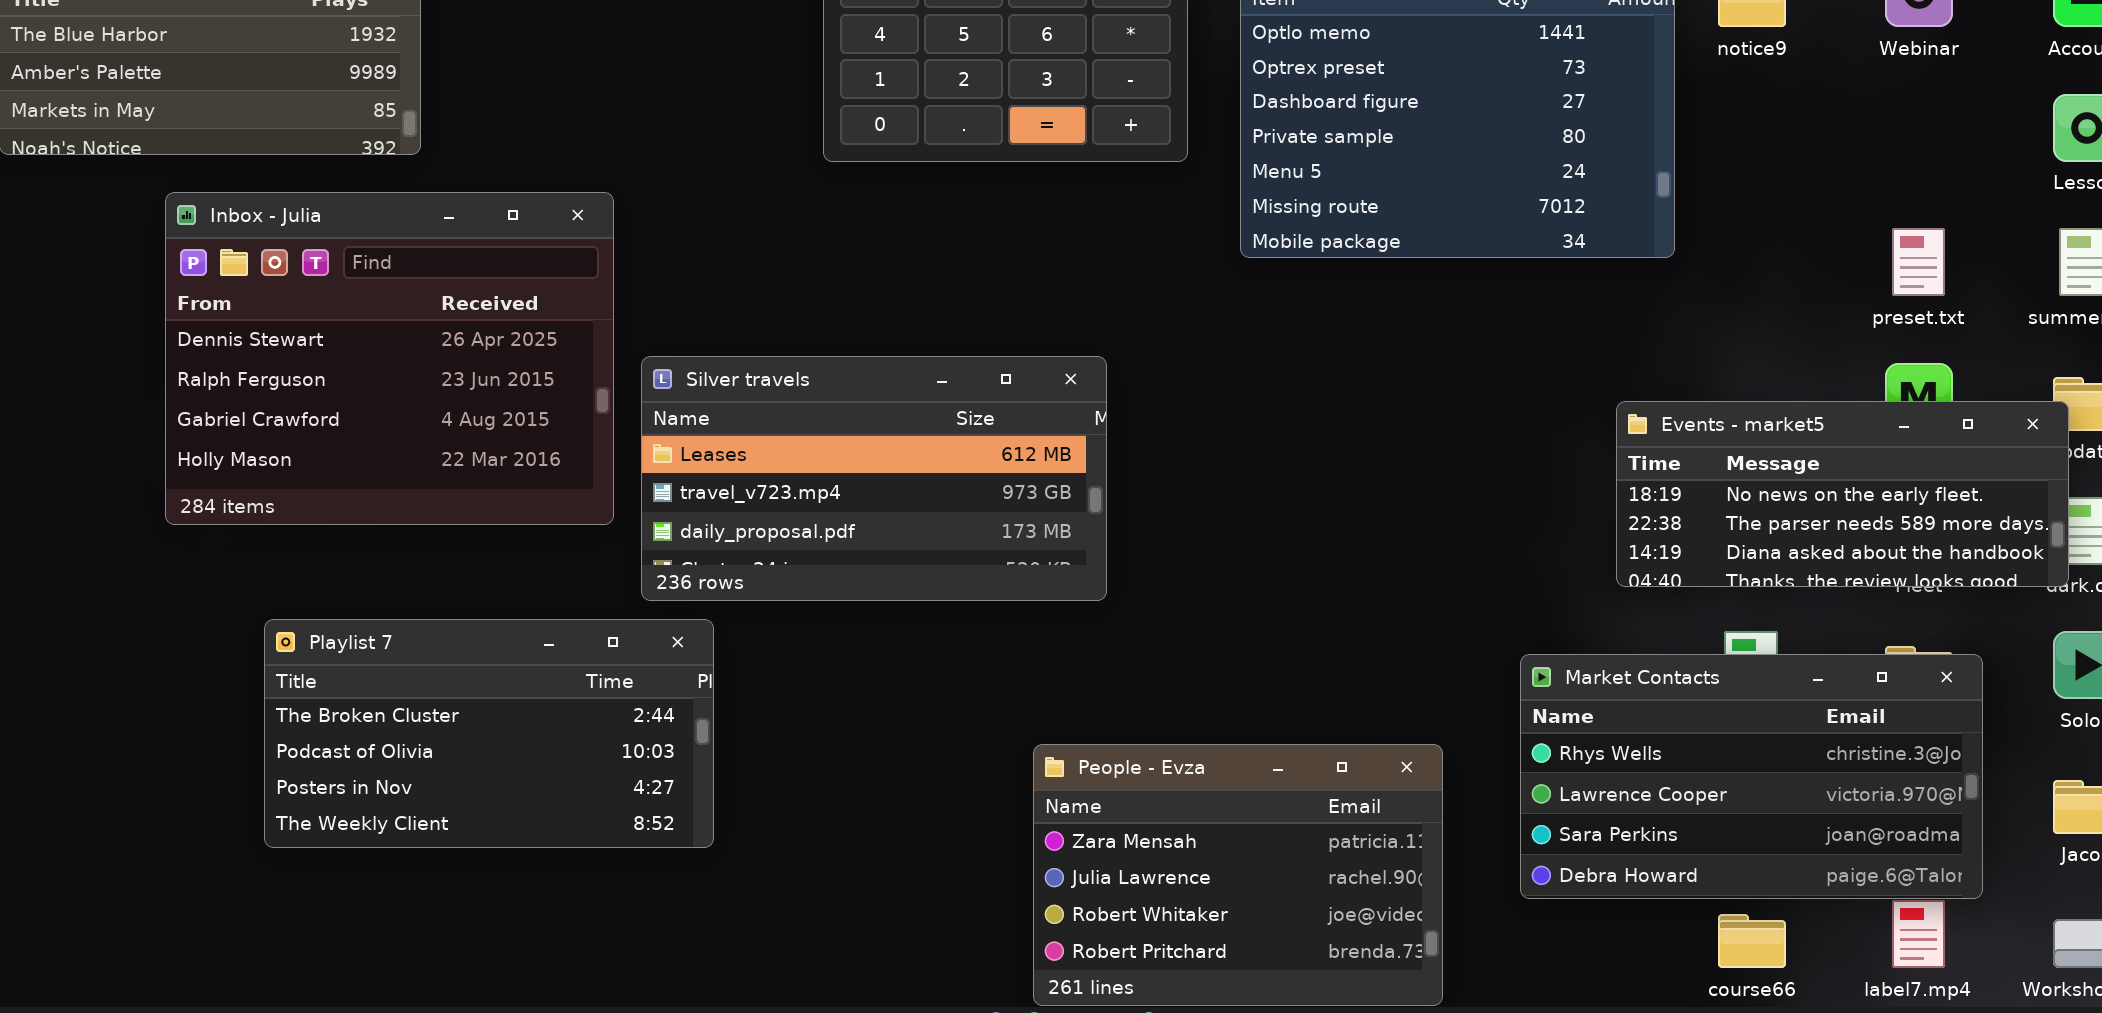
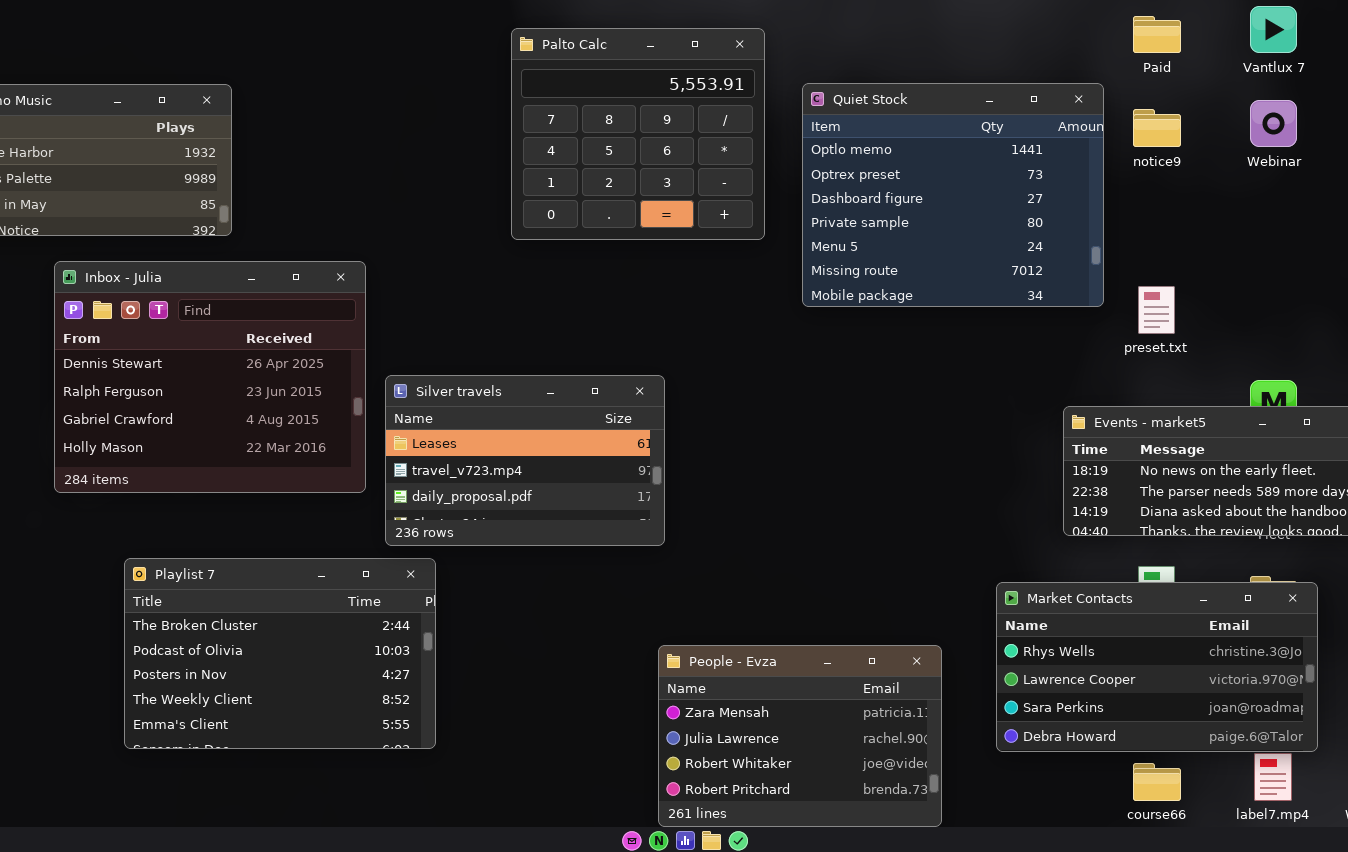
preset.txt: [1892,228,1945,296] -> [1138,286,1175,334], moved
Silver travels: [641,356,1107,601] -> [385,375,665,546], resized
Playlist 7: [264,619,714,848] -> [124,558,436,749], resized

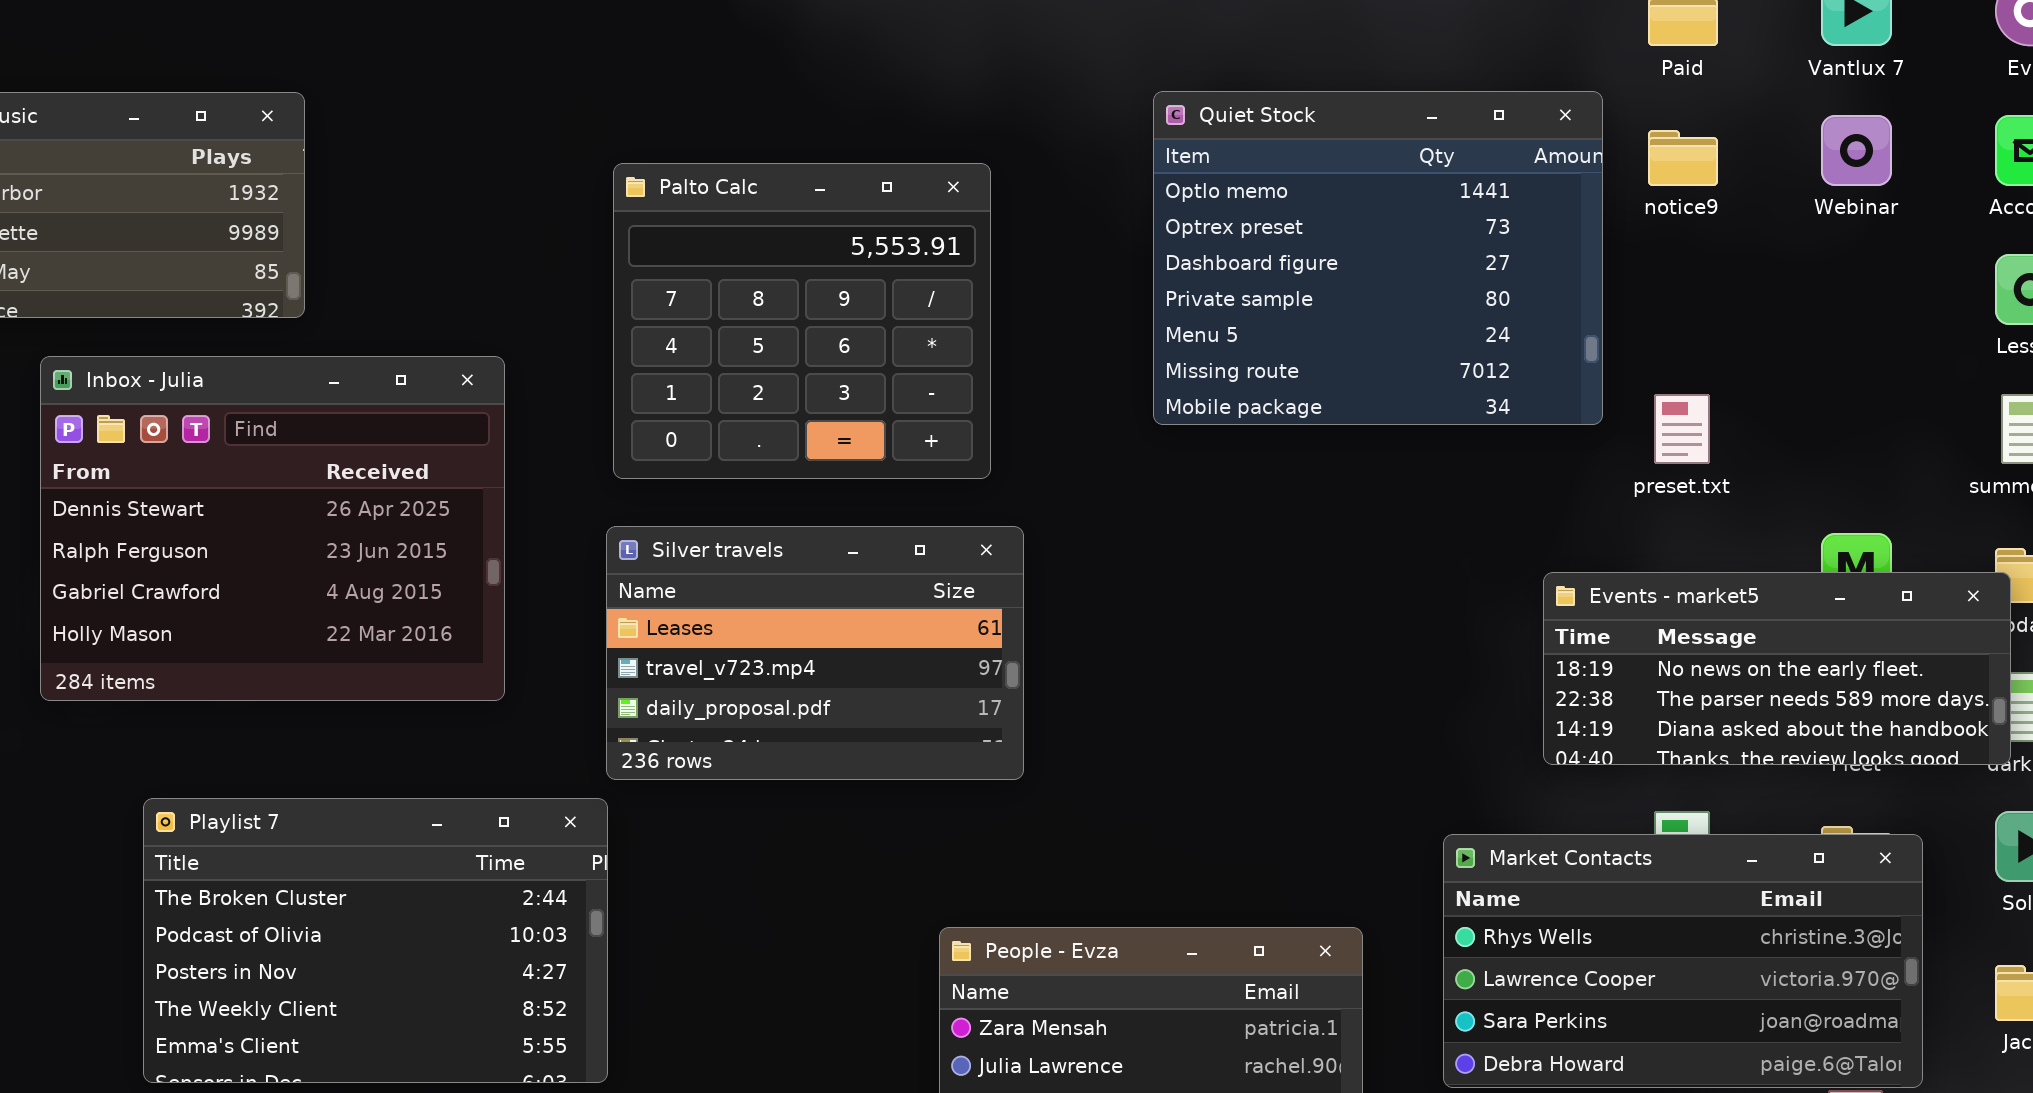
Palto Calc: [511,28,765,240] -> [613,163,991,479], moved
Silver travels: [385,375,665,546] -> [606,526,1024,780], moved

